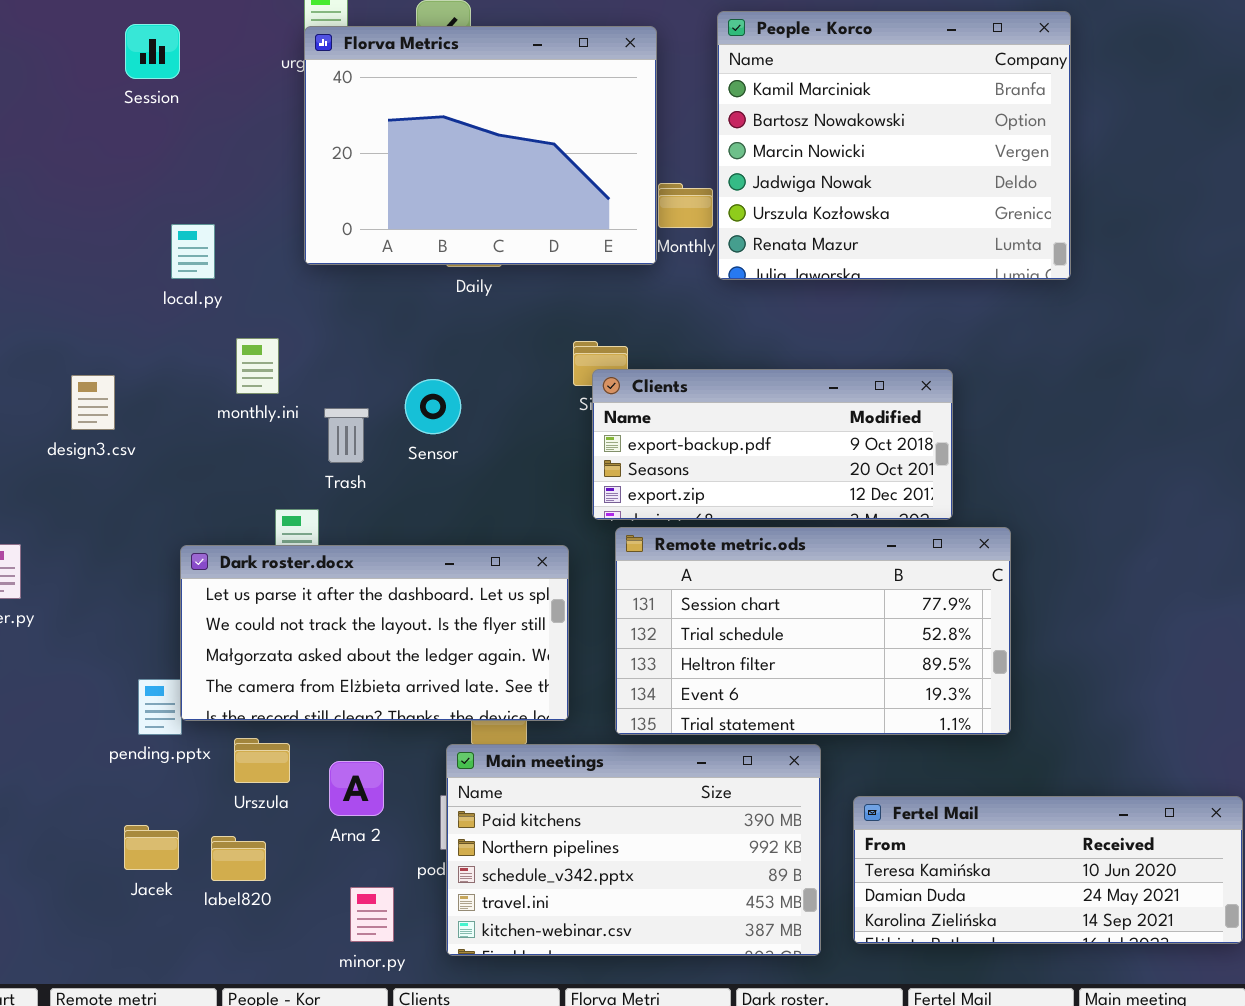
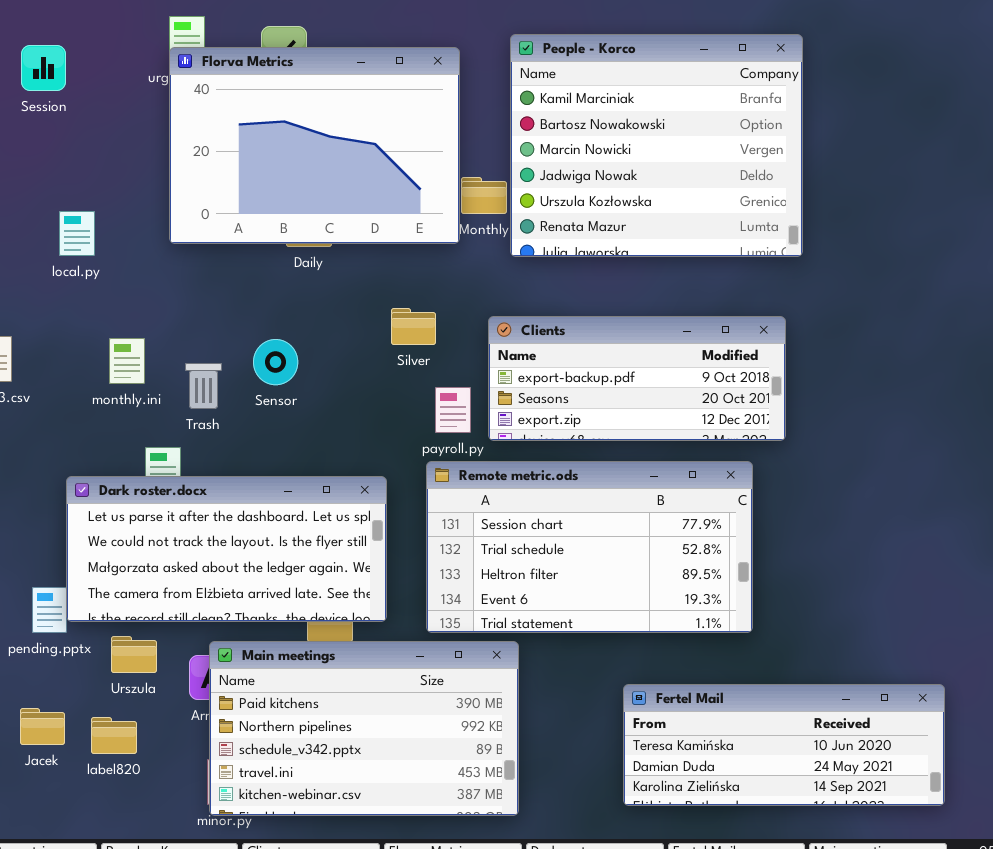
monthly.ini: [236,338,279,394] -> [109,338,145,384], moved
Clients: [592,369,953,520] -> [488,316,786,441], moved
Main meetings: [446,744,821,956] -> [209,641,519,816], moved

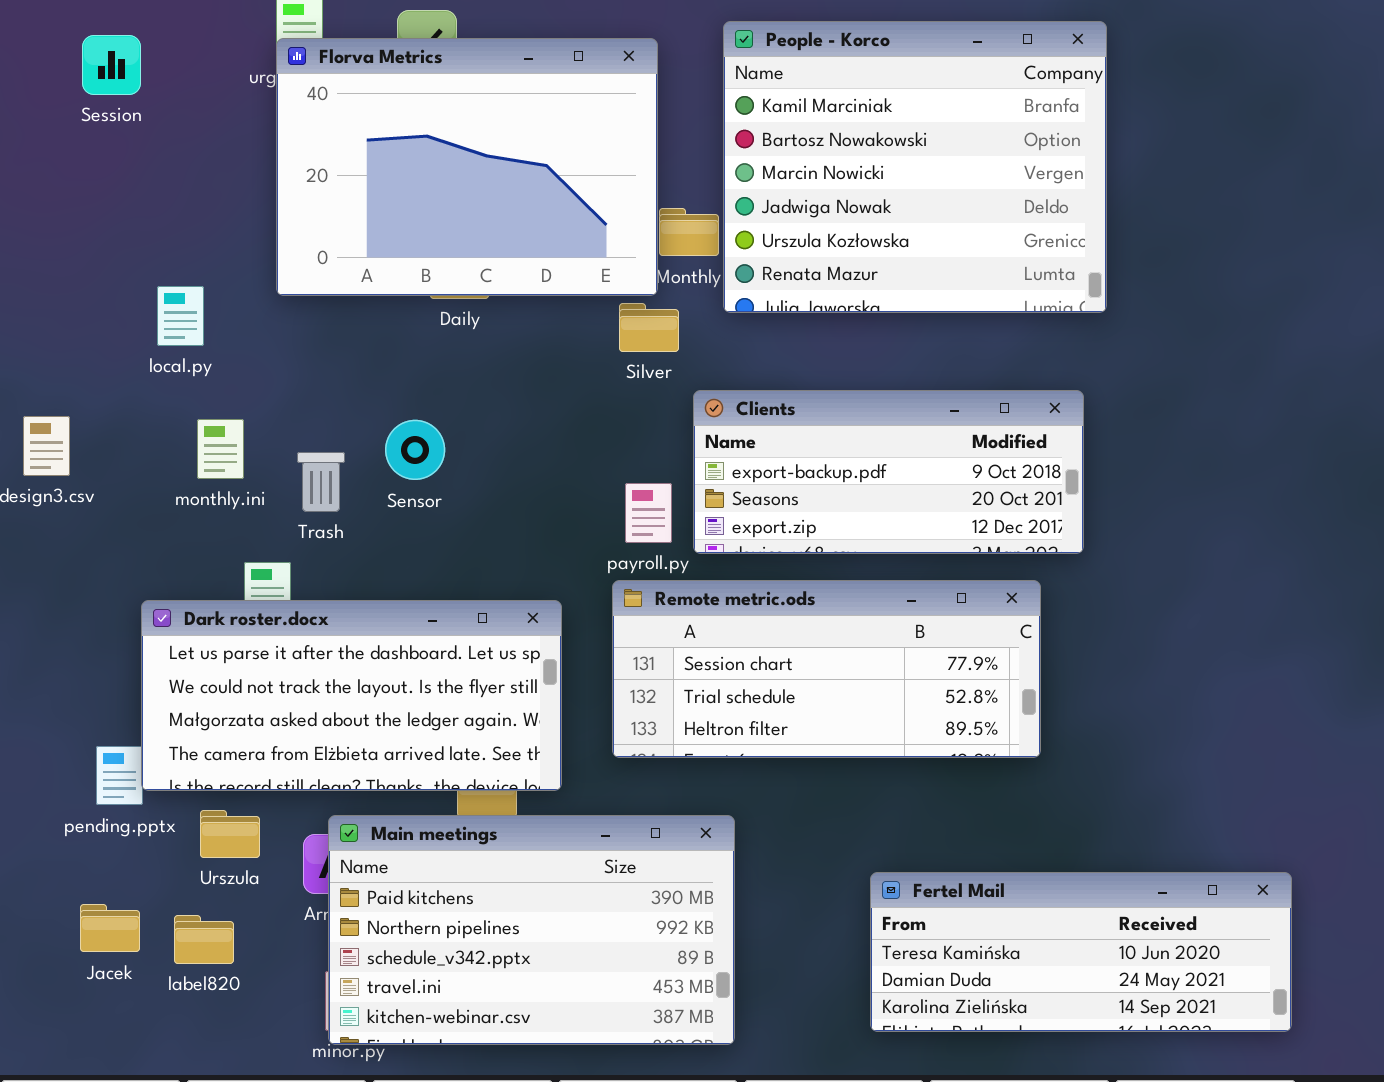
local.py: [59,211,95,256] -> [157,286,204,346], moved
Silver: [391,308,436,345] -> [619,303,679,352], moved
Remote metric.ods: [426,461,753,633] -> [612,580,1041,758], resized

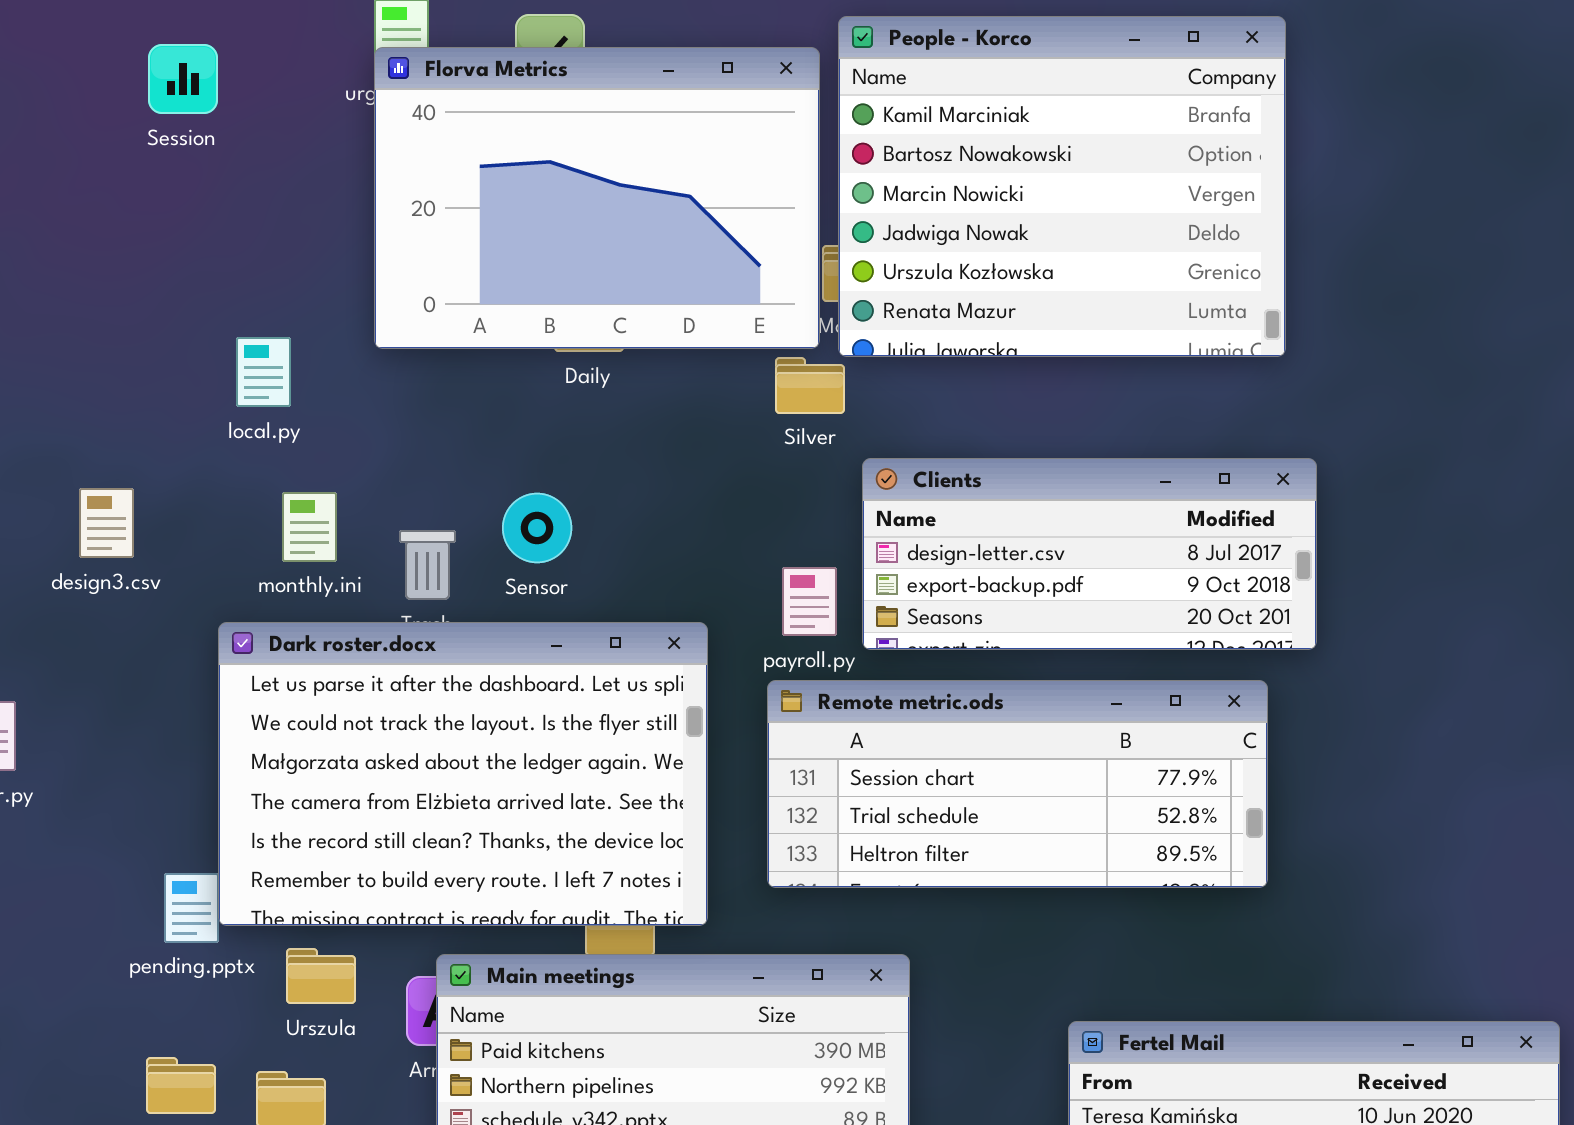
People - Korco: [723,21,1107,313] -> [838,16,1286,357], moved
Clients: [693,390,1084,554] -> [862,458,1317,650], scrolled up 1 row
Dark roster.docx: [141,600,562,791] -> [218,622,708,926], resized

